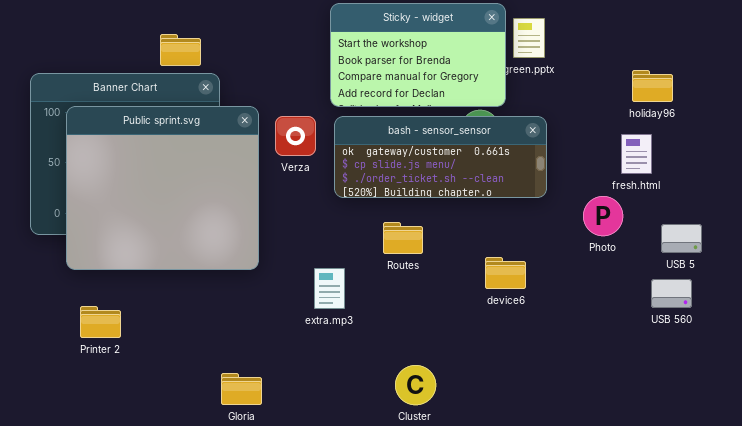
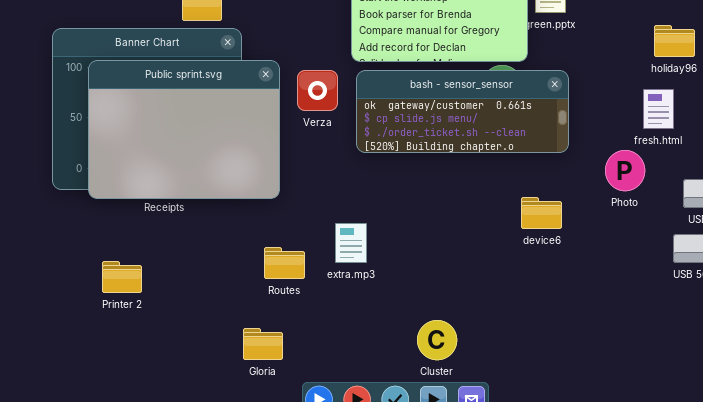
Public sprint.svg: [66,106,259,270] -> [88,60,280,199], resized
Routes: [383,222,423,254] -> [264,247,305,279], moved
device6: [485,257,526,289] -> [521,197,562,229], moved

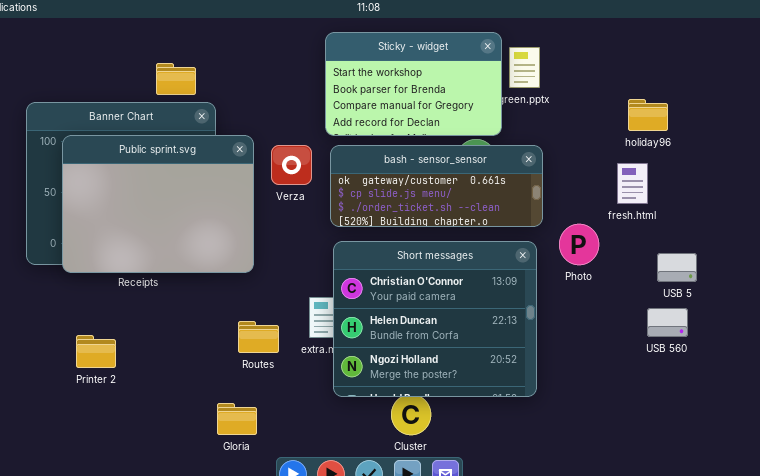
Photo: [605,150,645,191] -> [559,224,599,265], moved
Short messages: none -> [333,241,537,397], opened

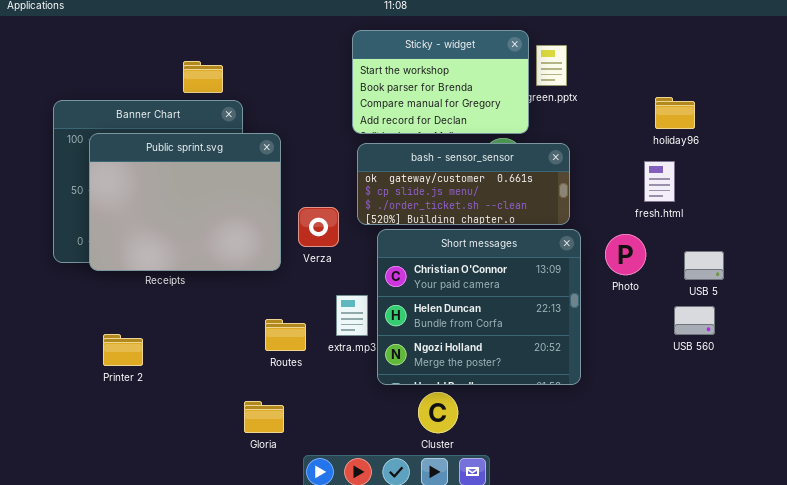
Verza: [271,145,312,185] -> [298,207,339,247], moved
Photo: [559,224,599,265] -> [605,234,646,275], moved
Short messages: [333,241,537,397] -> [377,229,581,385], moved

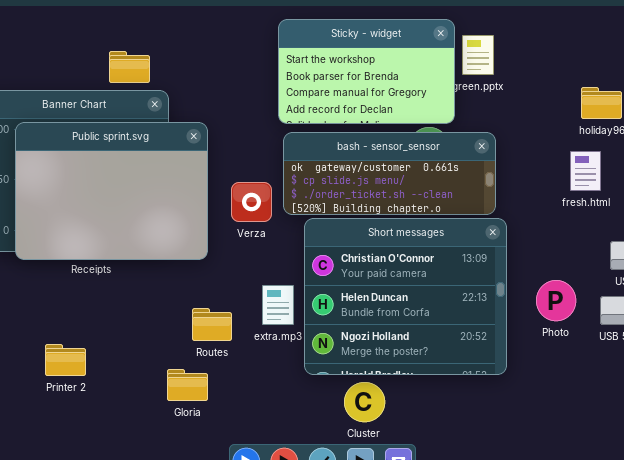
Verza: [298,207,339,247] -> [231,182,272,222], moved
Photo: [605,234,646,275] -> [536,280,576,321], moved
Printer 2: [103,334,143,366] -> [45,344,86,376], moved
Gloria: [244,401,284,433] -> [167,369,208,401], moved

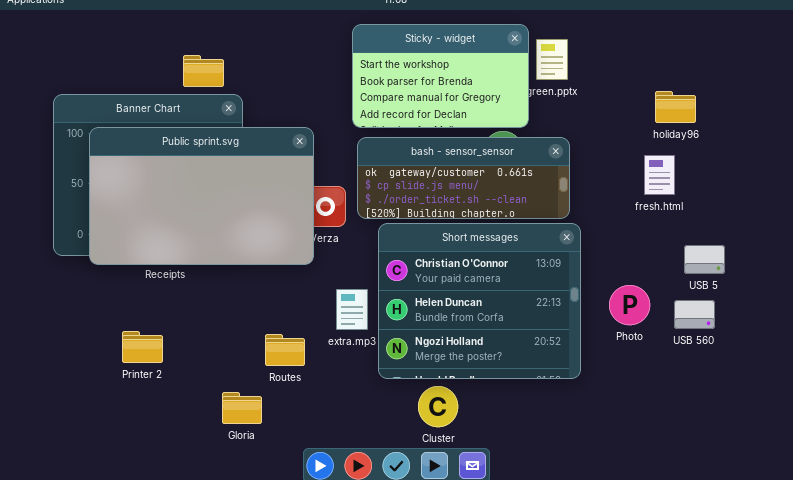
Public sprint.svg: [15,122,208,260] -> [89,127,314,265], resized
Routes: [192,308,232,341] -> [265,334,305,366], moved
Printer 2: [45,344,86,376] -> [122,331,163,363], moved
Gloria: [167,369,208,401] -> [222,392,262,424], moved

